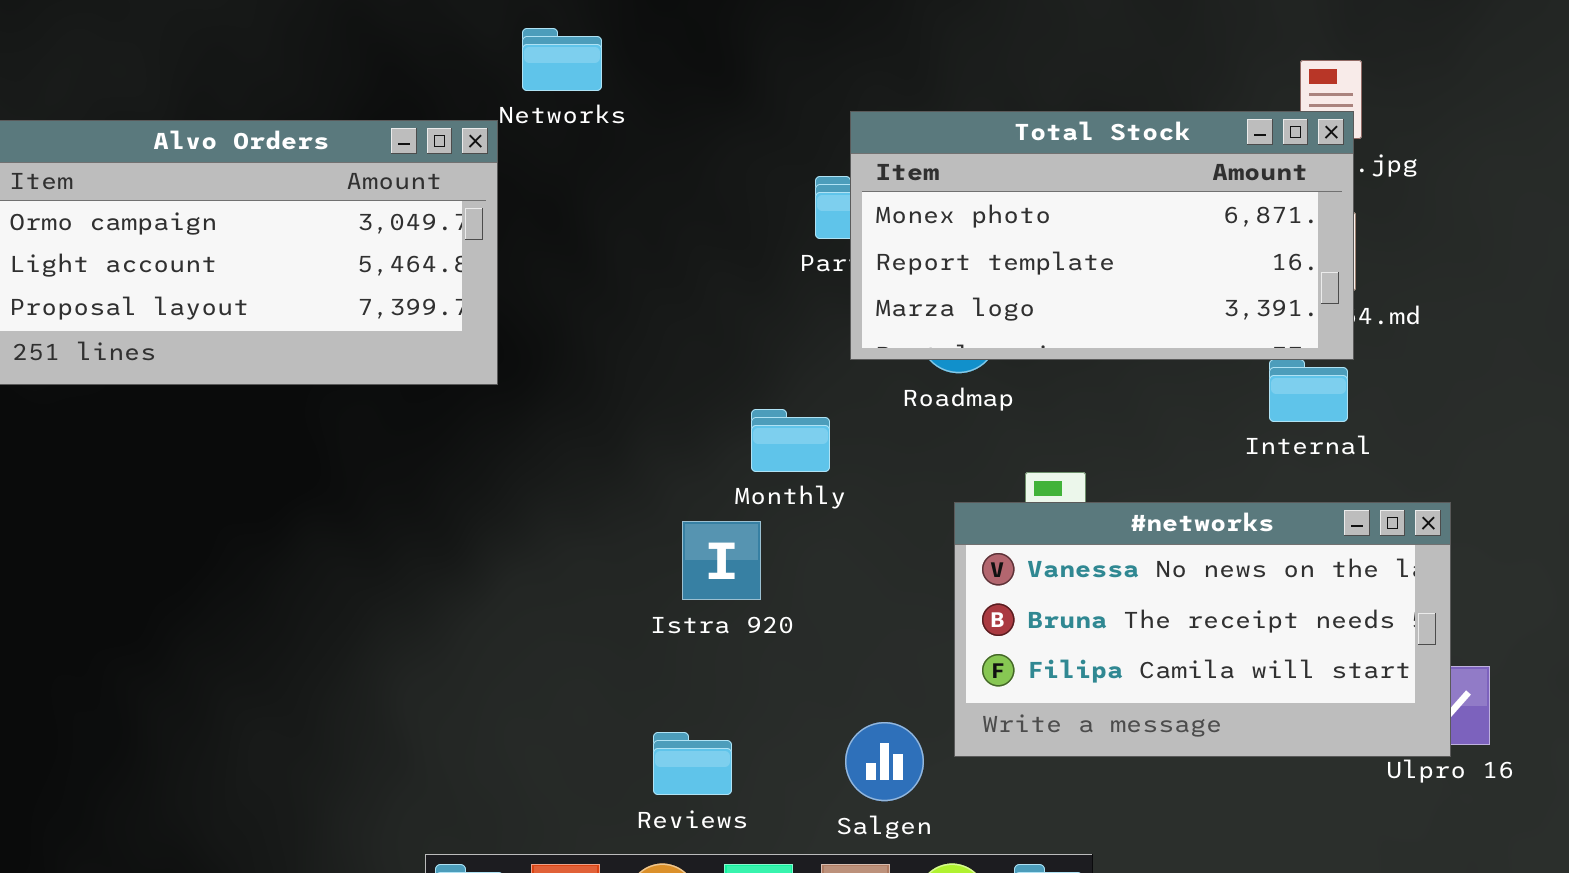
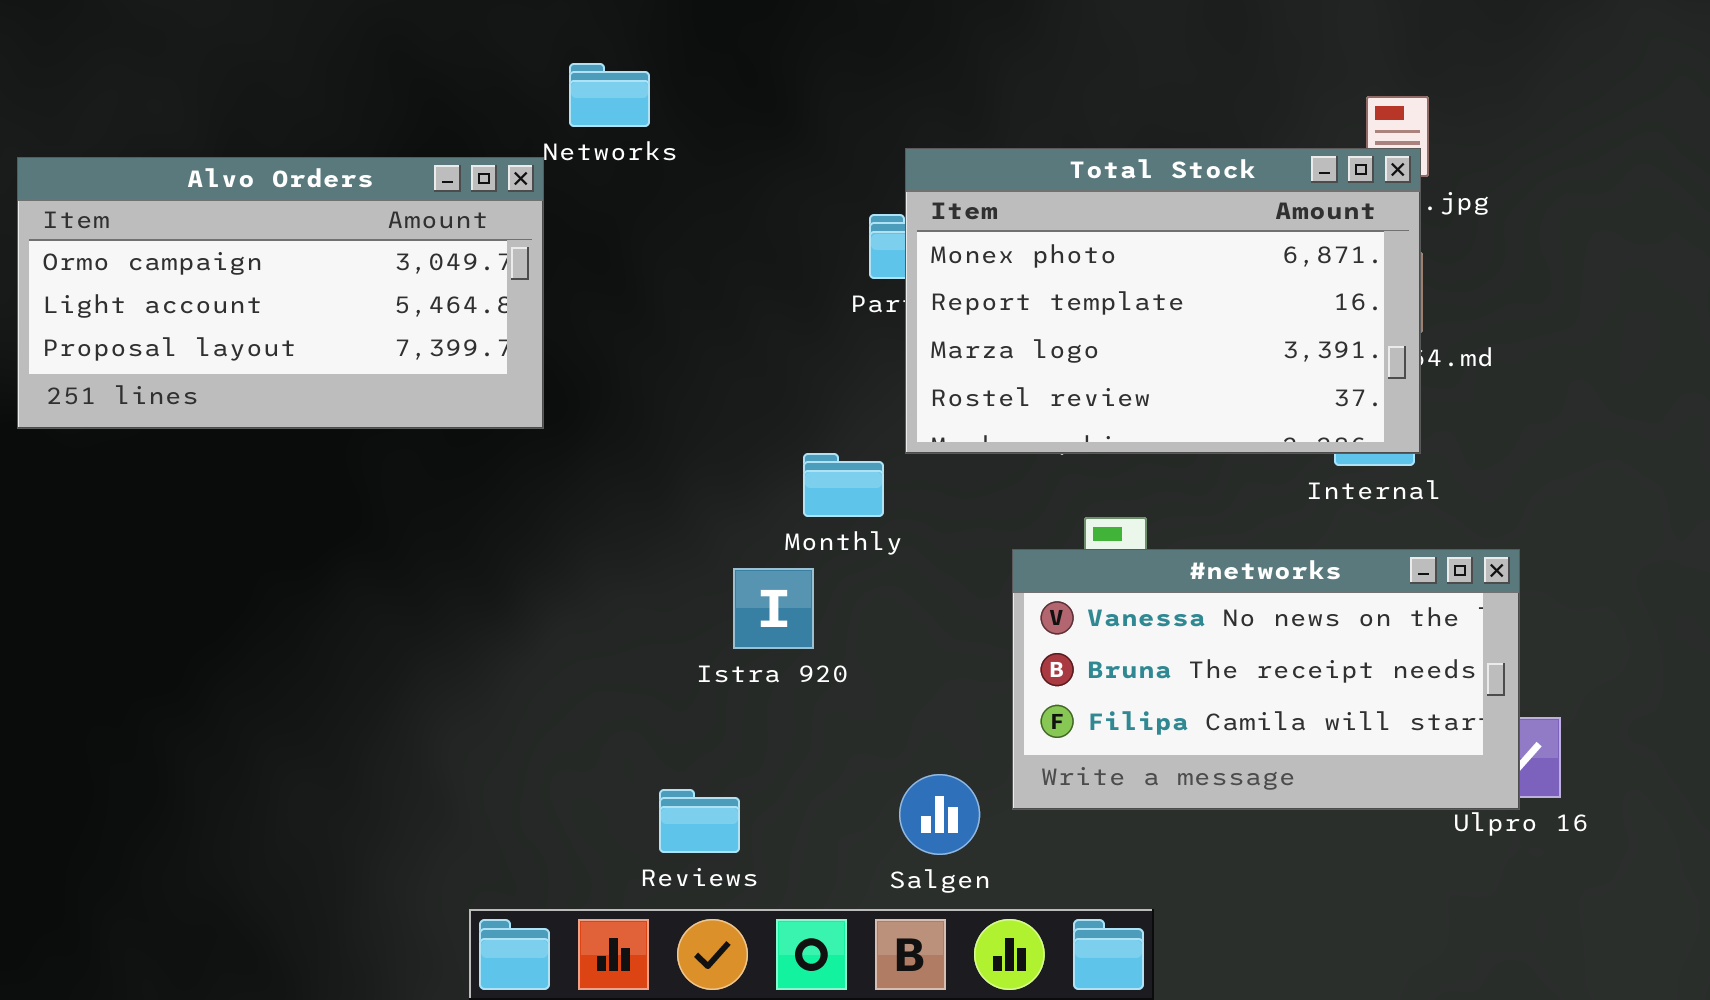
Total Stock: [850,111,1354,360] -> [905,148,1421,454], resized
Reviews: [653,732,732,795] -> [659,789,740,853], moved

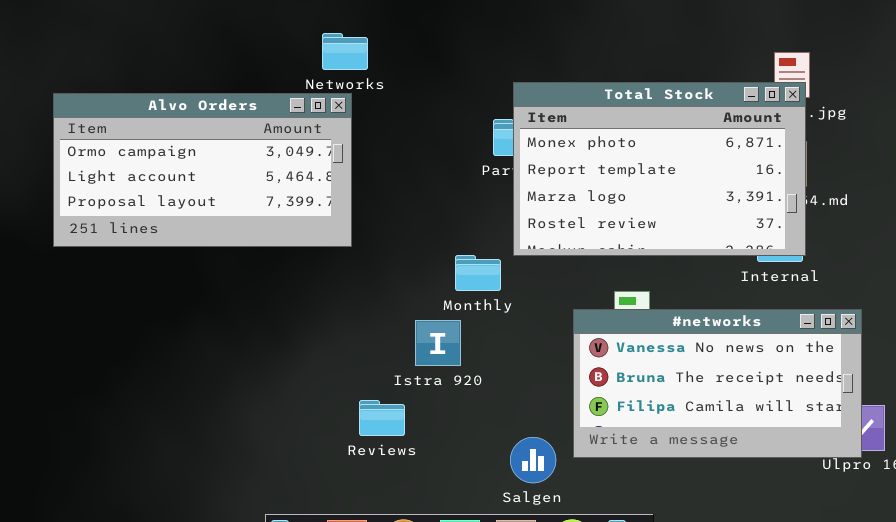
Alvo Orders: [17,157,544,429] -> [53,93,352,247], moved
Reviews: [659,789,740,853] -> [359,400,405,436], moved

